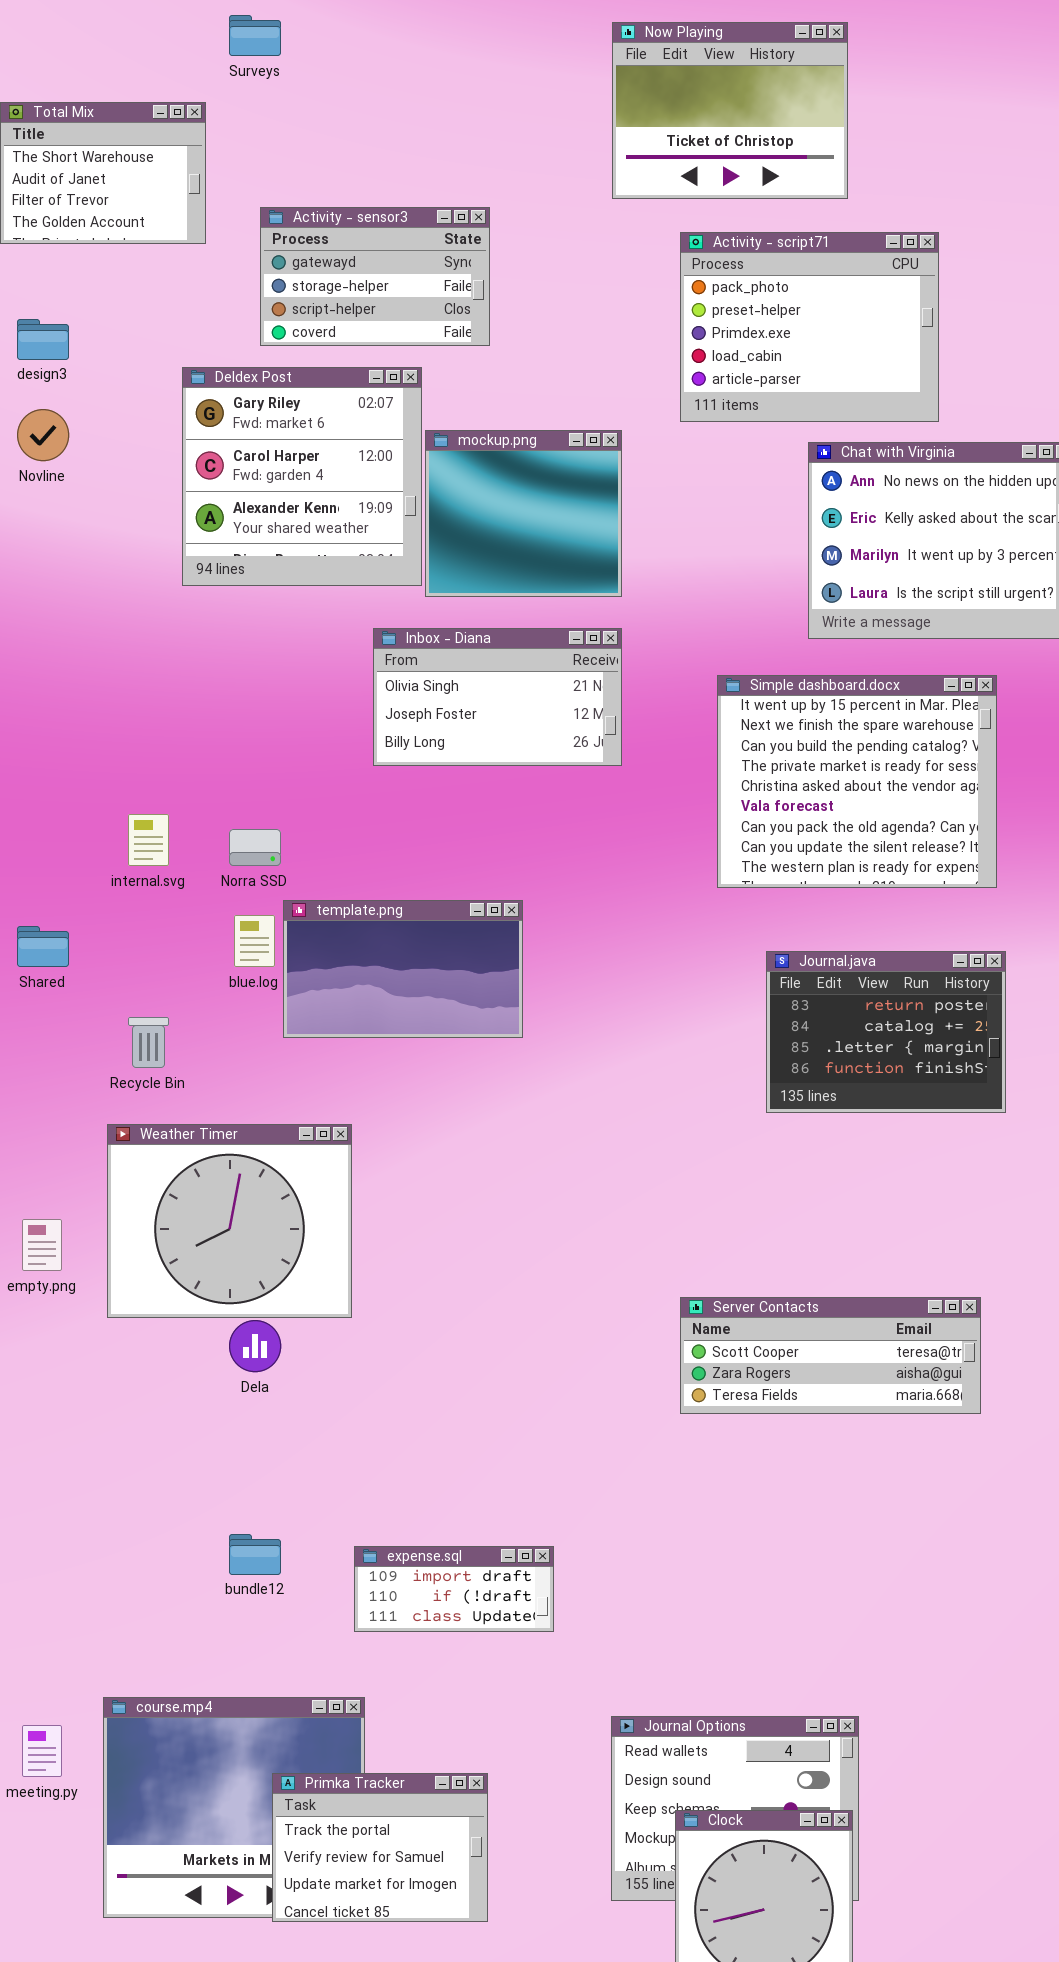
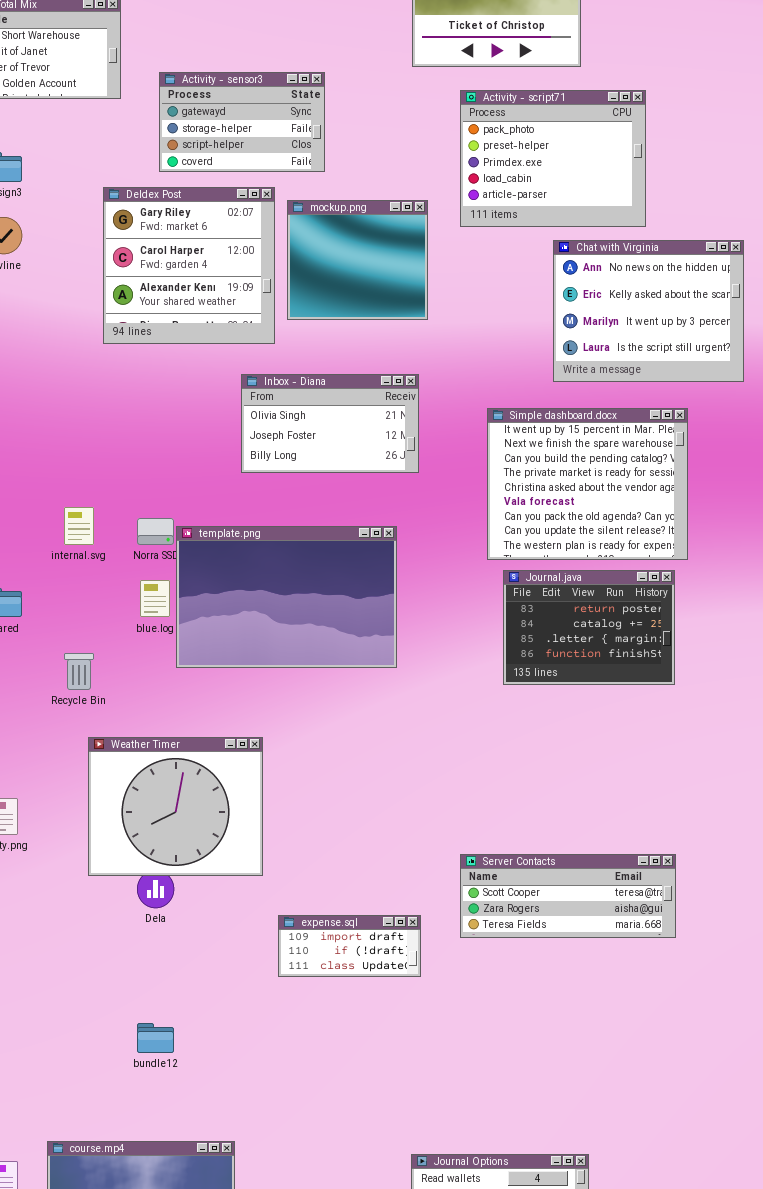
mockup.png: [425,430,622,597] -> [287,200,428,320], moved
template.png: [283,900,523,1038] -> [176,526,397,668], resized
Journal.java: [766,951,1006,1113] -> [503,570,675,685], moved
Weather Timer: [107,1124,352,1318] -> [88,737,263,876], moved
expense.sql: [354,1546,554,1632] -> [278,915,421,977], moved

